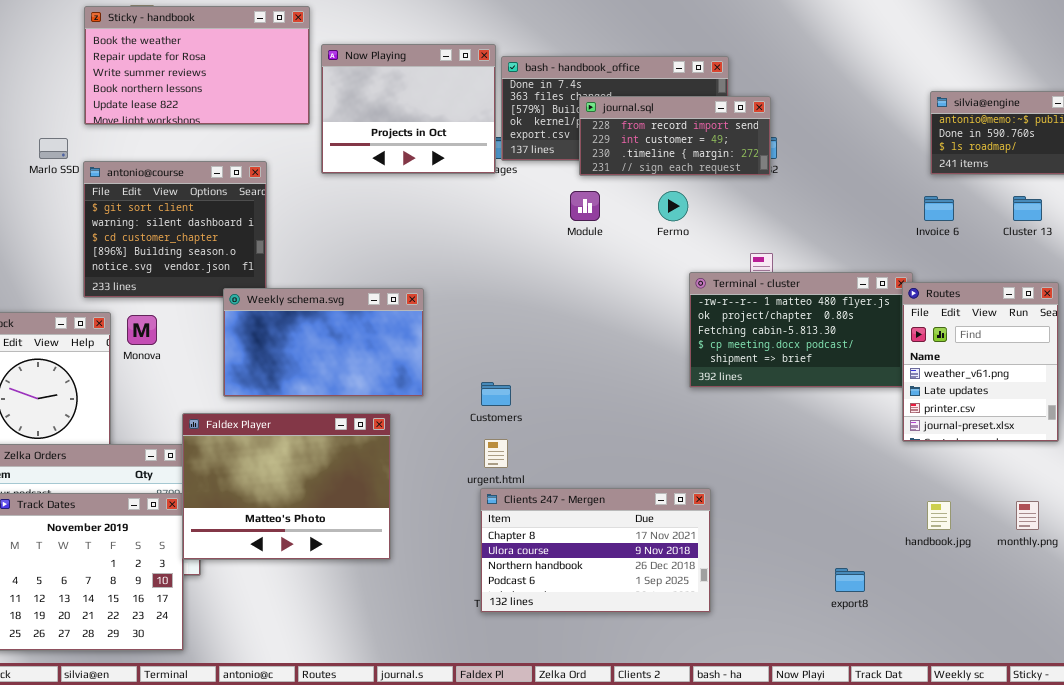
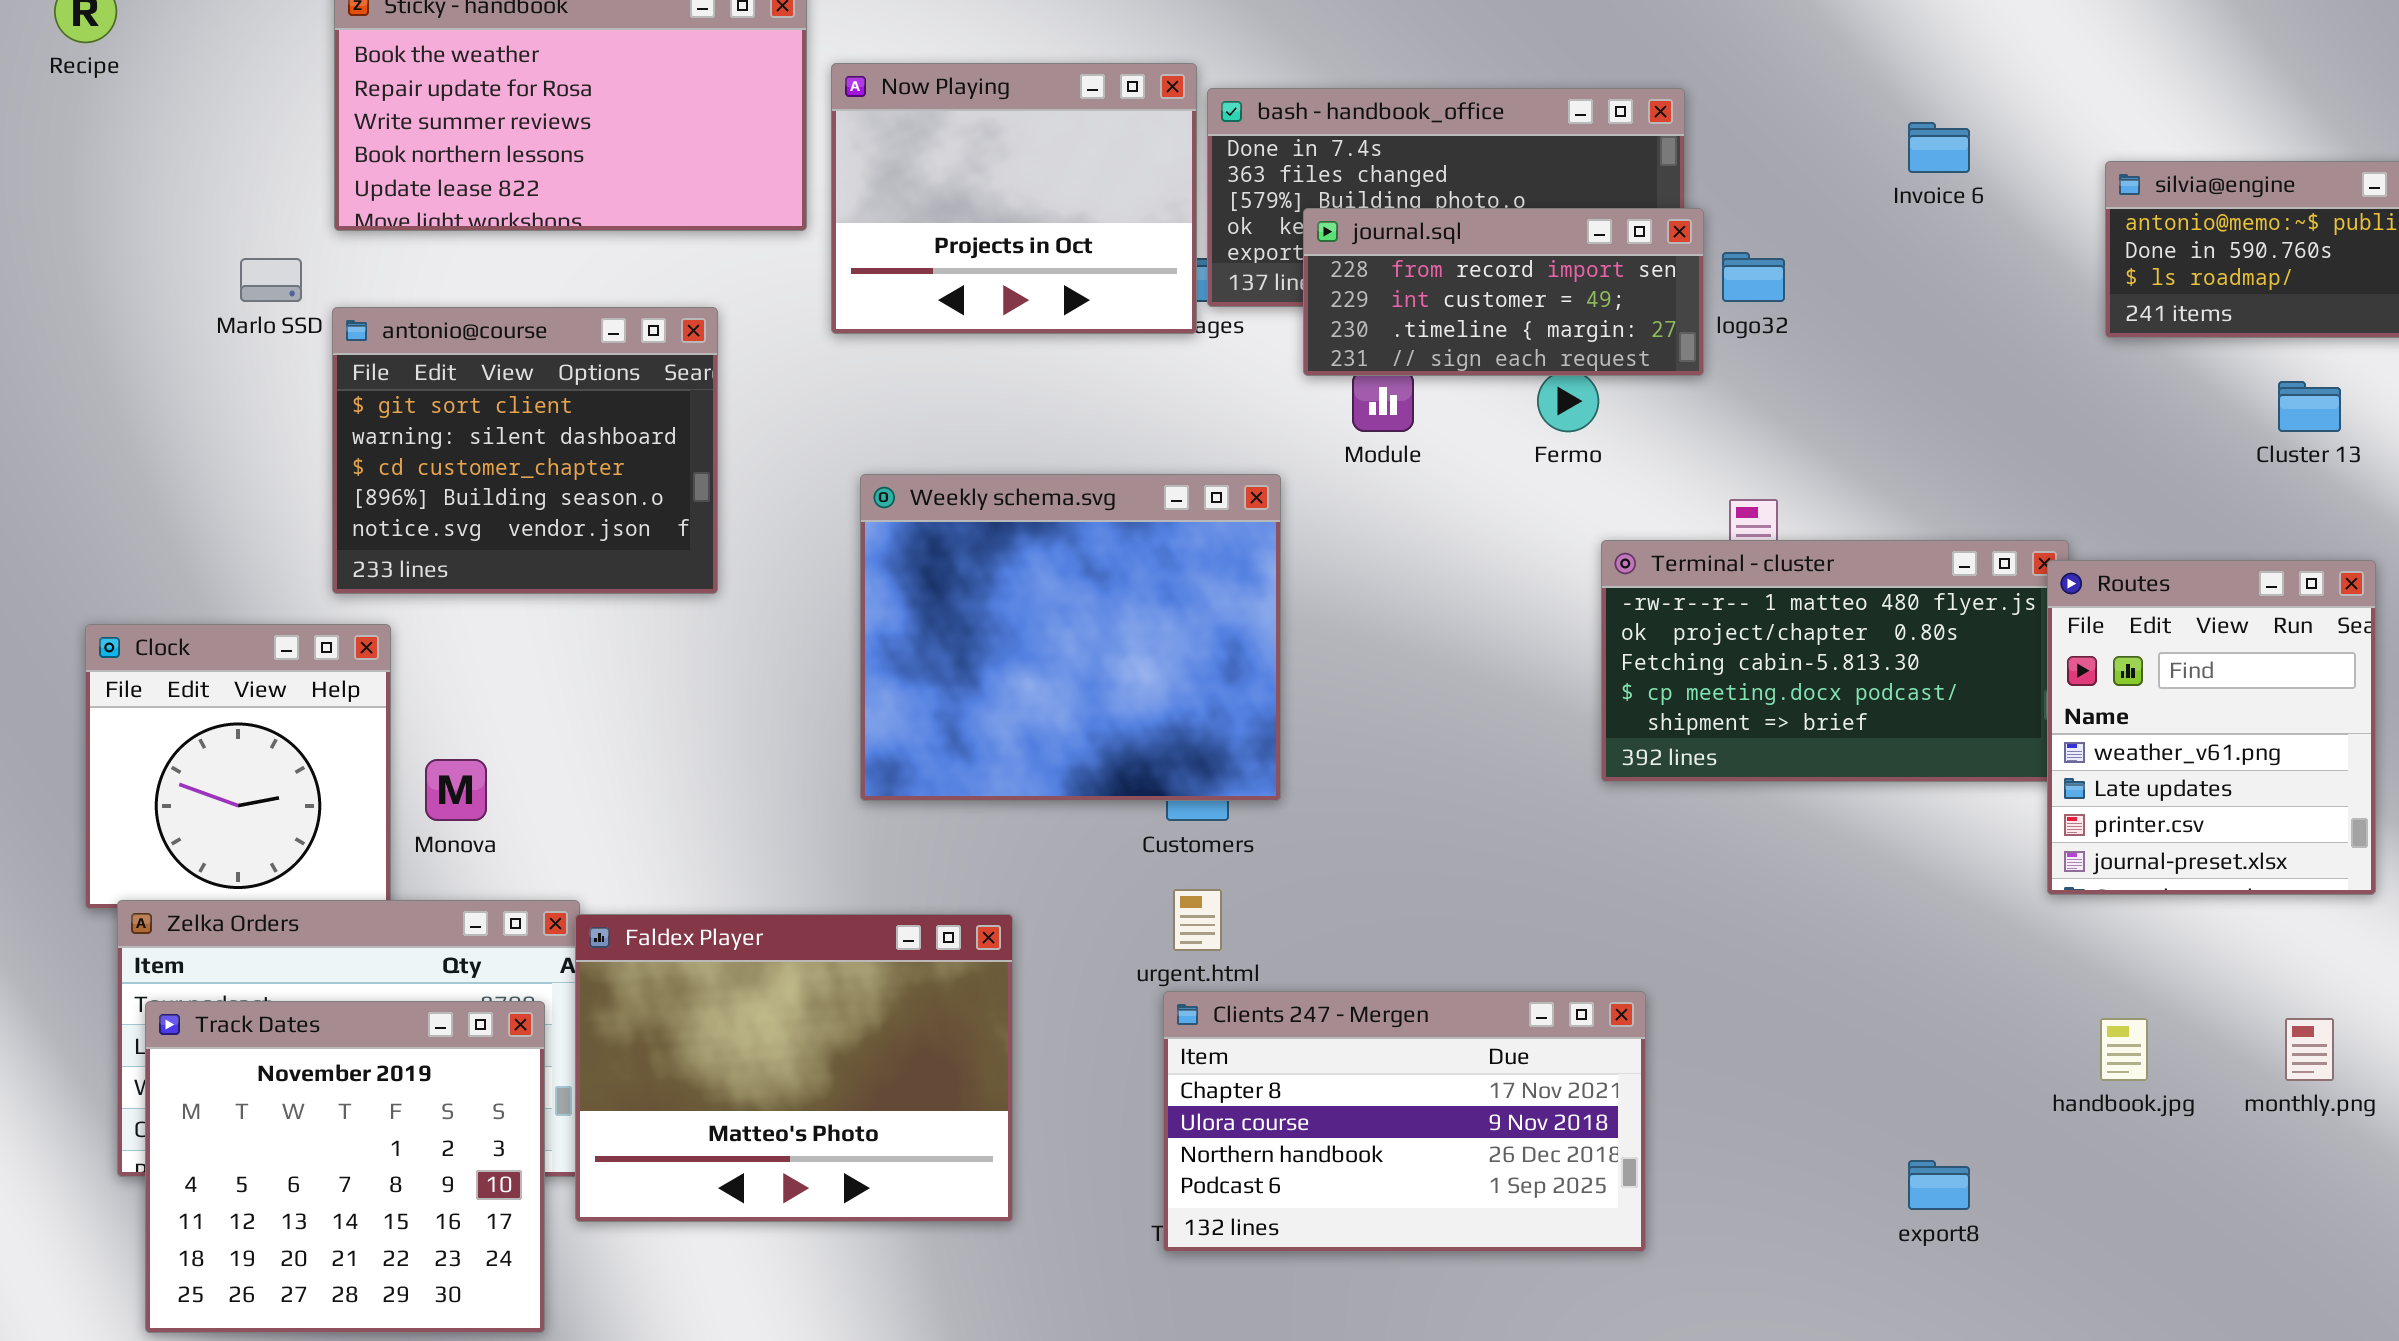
journal.sql: [579,96,771,176] -> [1303,208,1704,376], moved
Invoice 6: [924,196,954,221] -> [1908,122,1970,173], moved
Weekly schema.svg: [223,288,424,397] -> [860,474,1281,801], moved, resized
Monova: [127,315,157,345] -> [425,759,487,821], moved
Faldex Player: [182,413,391,560] -> [575,914,1013,1222], moved

